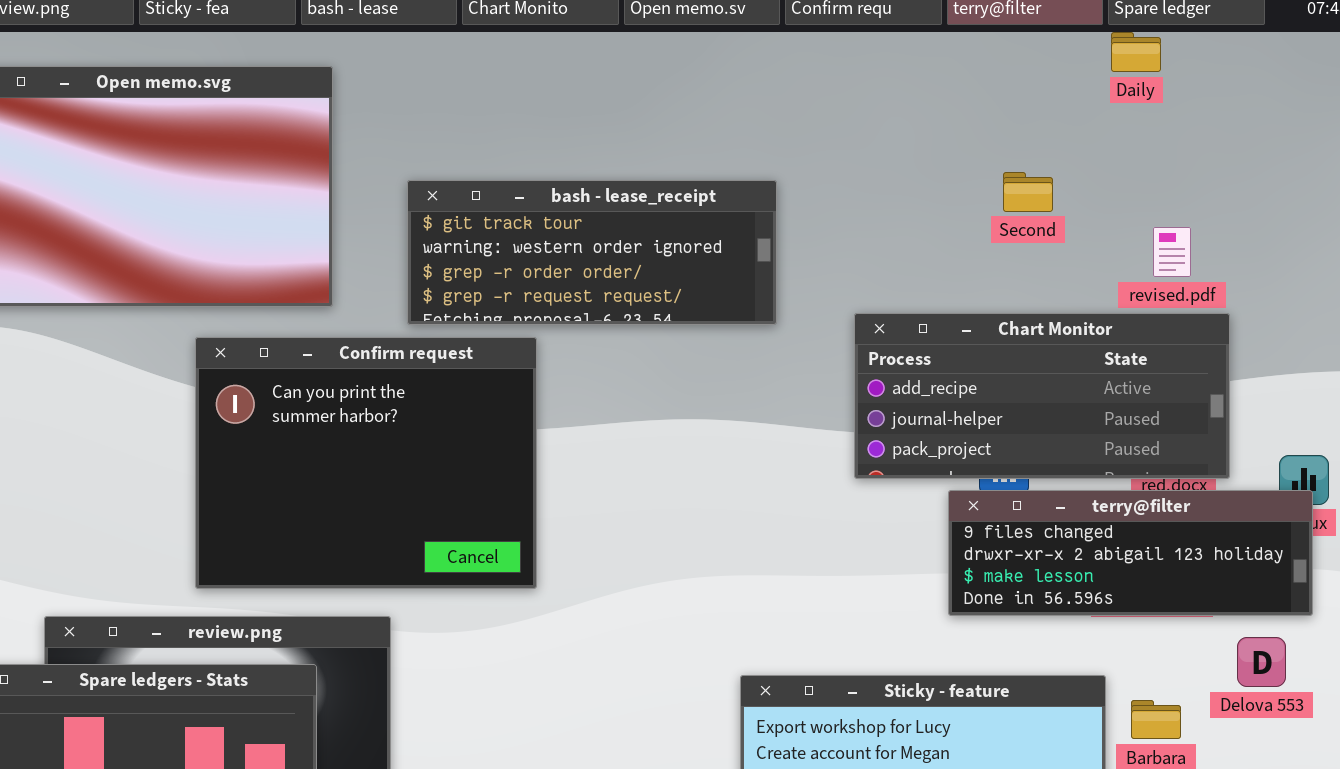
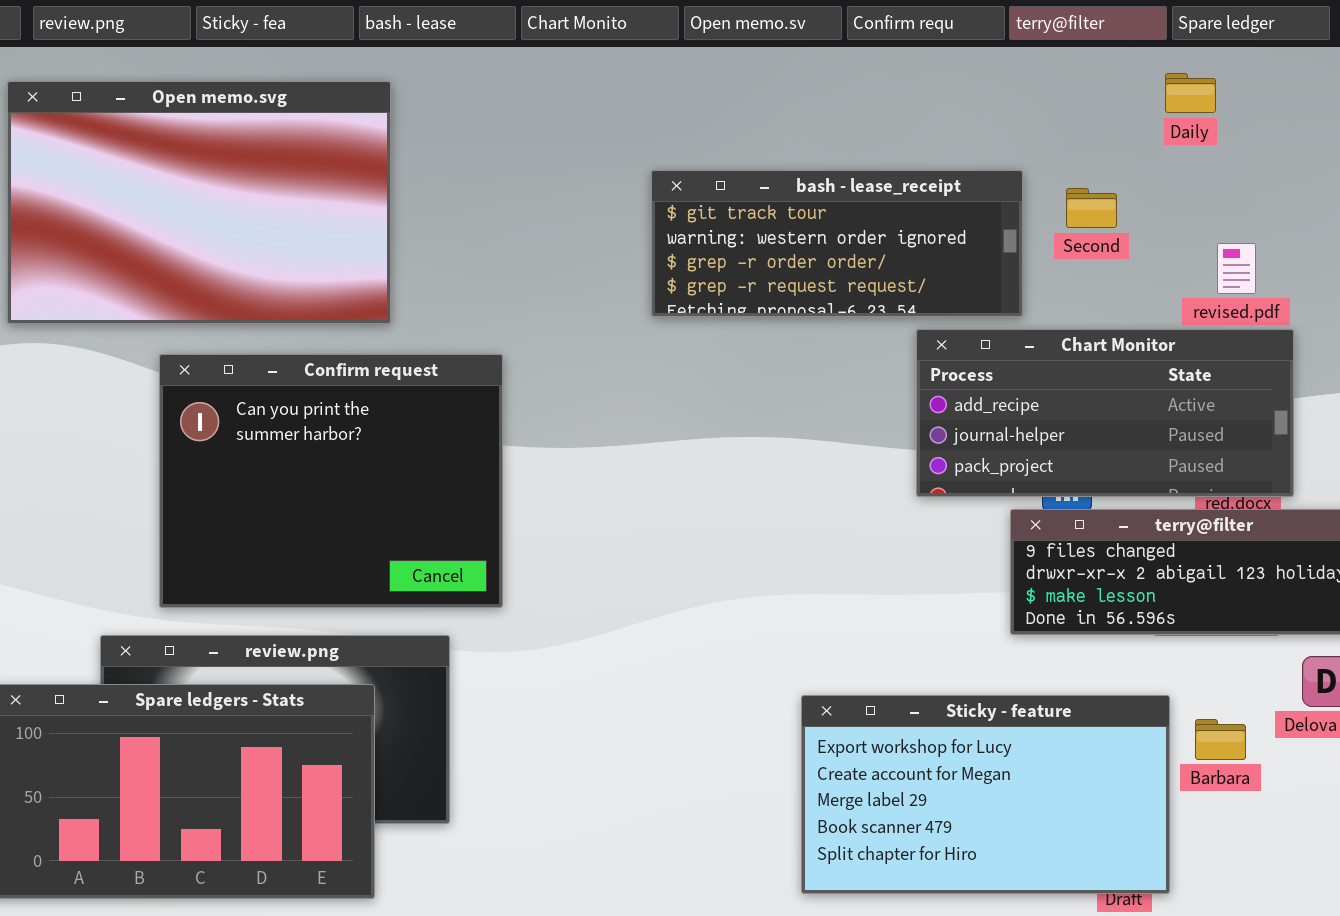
Daily: [1111,32,1161,72] -> [1165,73,1216,113], moved
bash - lease_receipt: [407,180,777,325] -> [651,170,1023,317], moved
Confirm request: [195,337,537,589] -> [159,354,503,608], moved

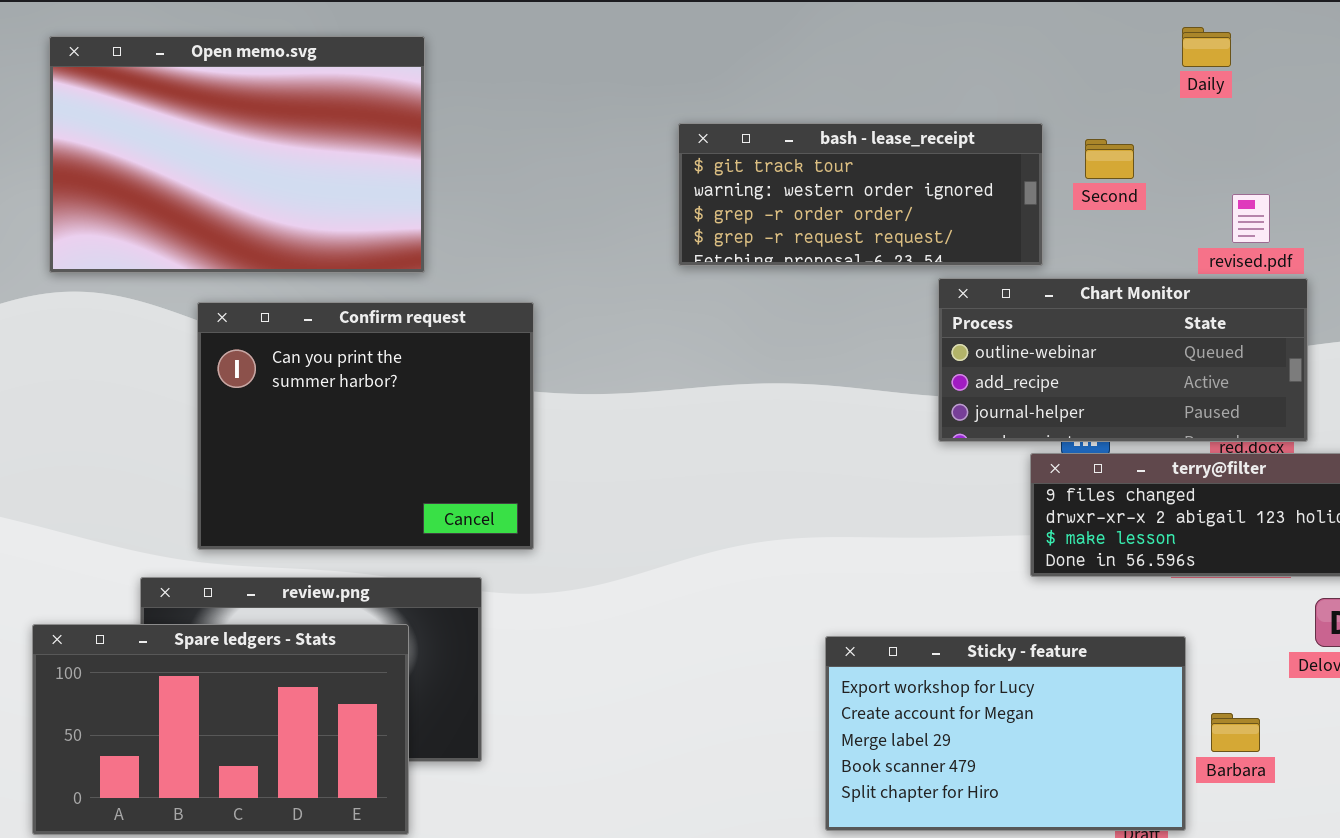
Chart Monitor: [916,329,1294,497] -> [938,278,1308,442], scrolled up 1 row
Barbara: [1195,719,1246,760] -> [1211,713,1260,752], moved

